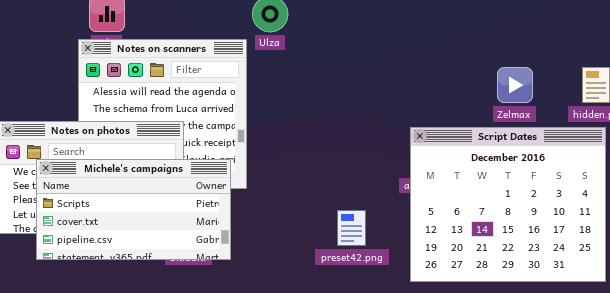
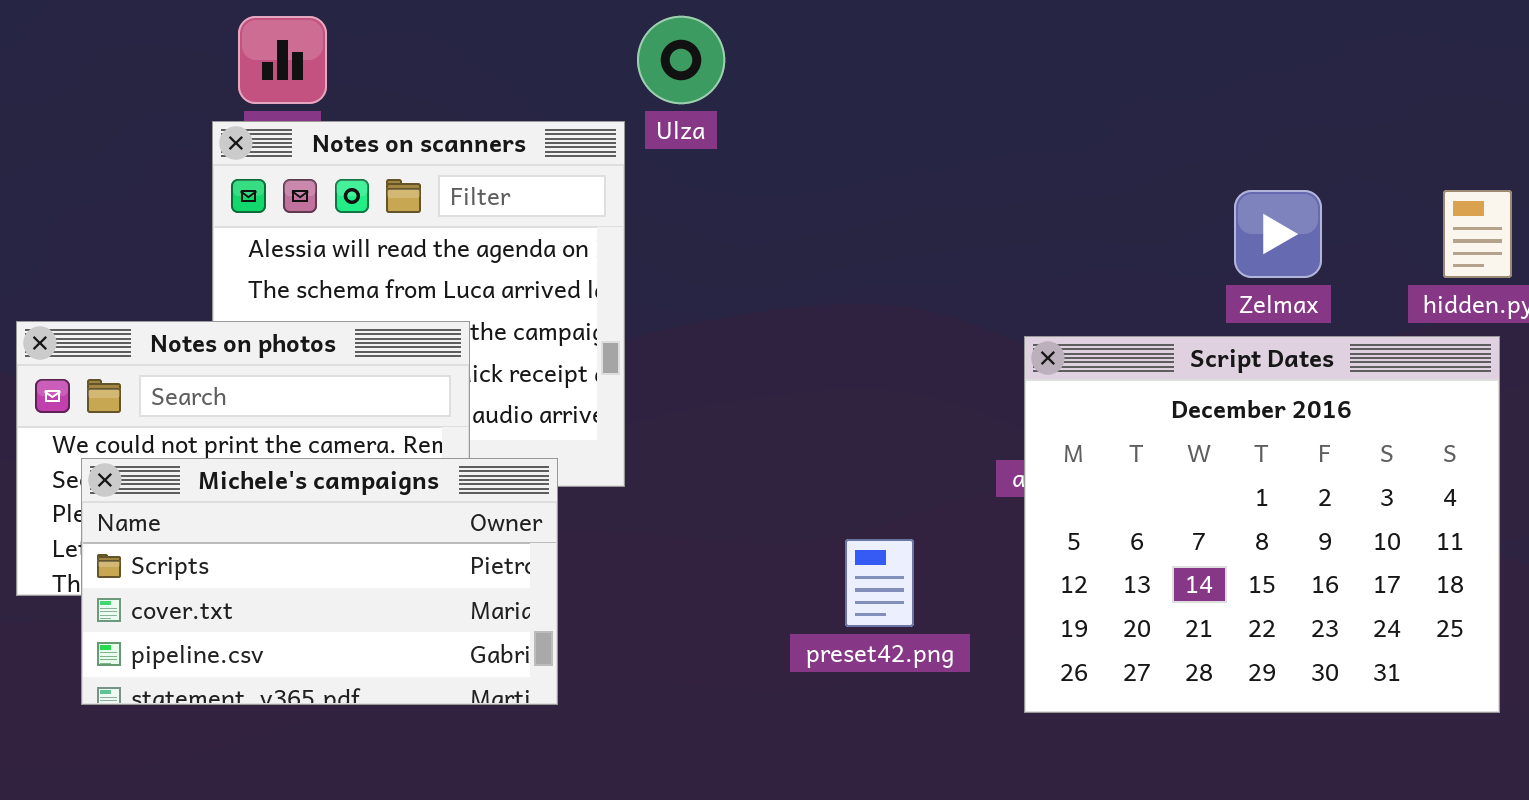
Michele's campaigns: [36,159,231,260] -> [81,458,558,705], moved

